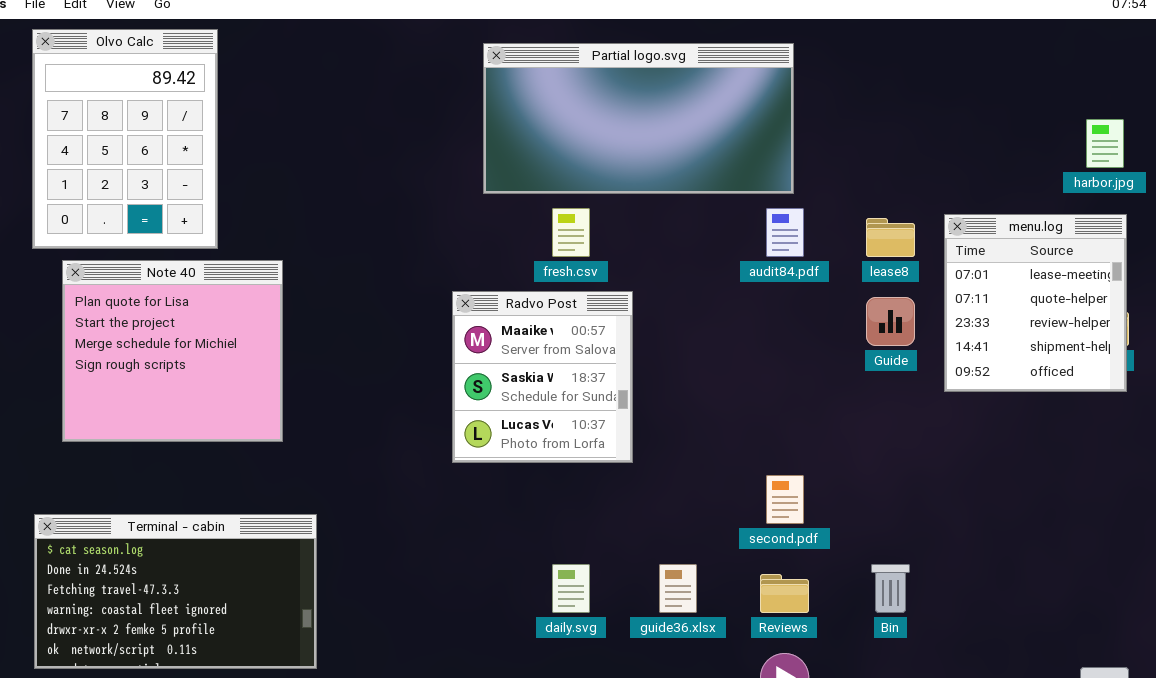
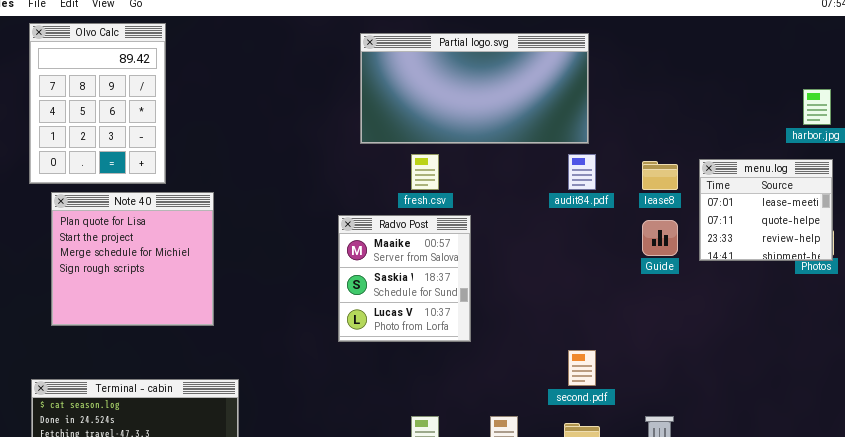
menu.log: [944,214,1127,392] -> [699,159,833,261], resized

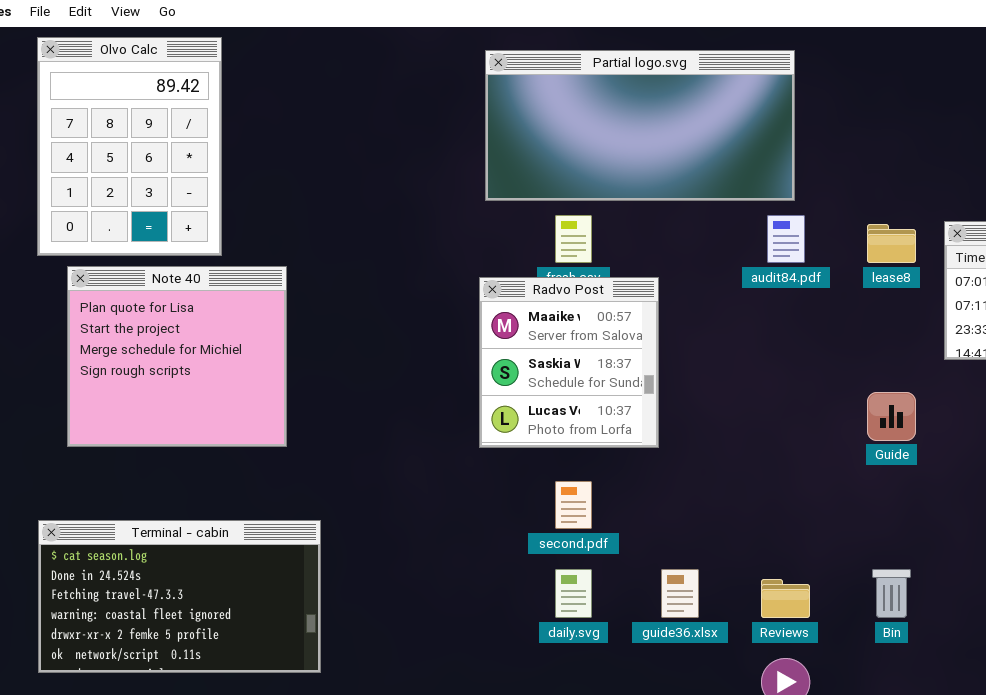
Radvo Post: [338,215,471,342] -> [479,277,659,448], moved
Guide: [642,220,678,256] -> [867,392,916,441], moved
second.pdf: [568,350,596,386] -> [555,481,592,529], moved

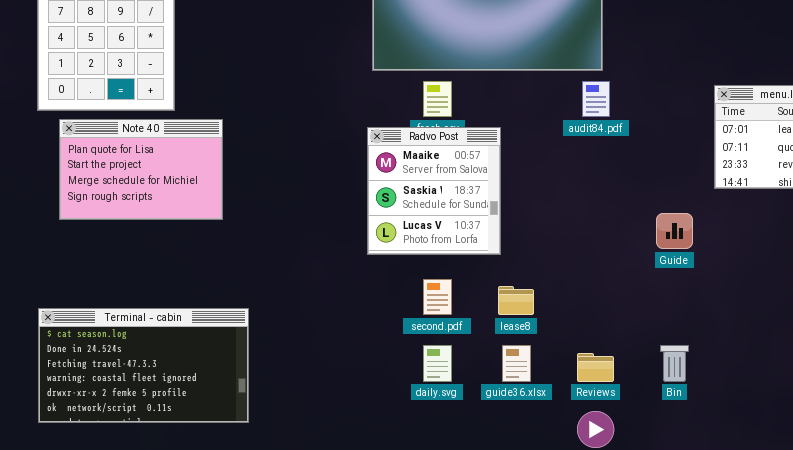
lease8: [867,224,916,263] -> [498,286,534,315], moved
Note 40: [67,266,287,447] -> [59,119,223,220], resized

